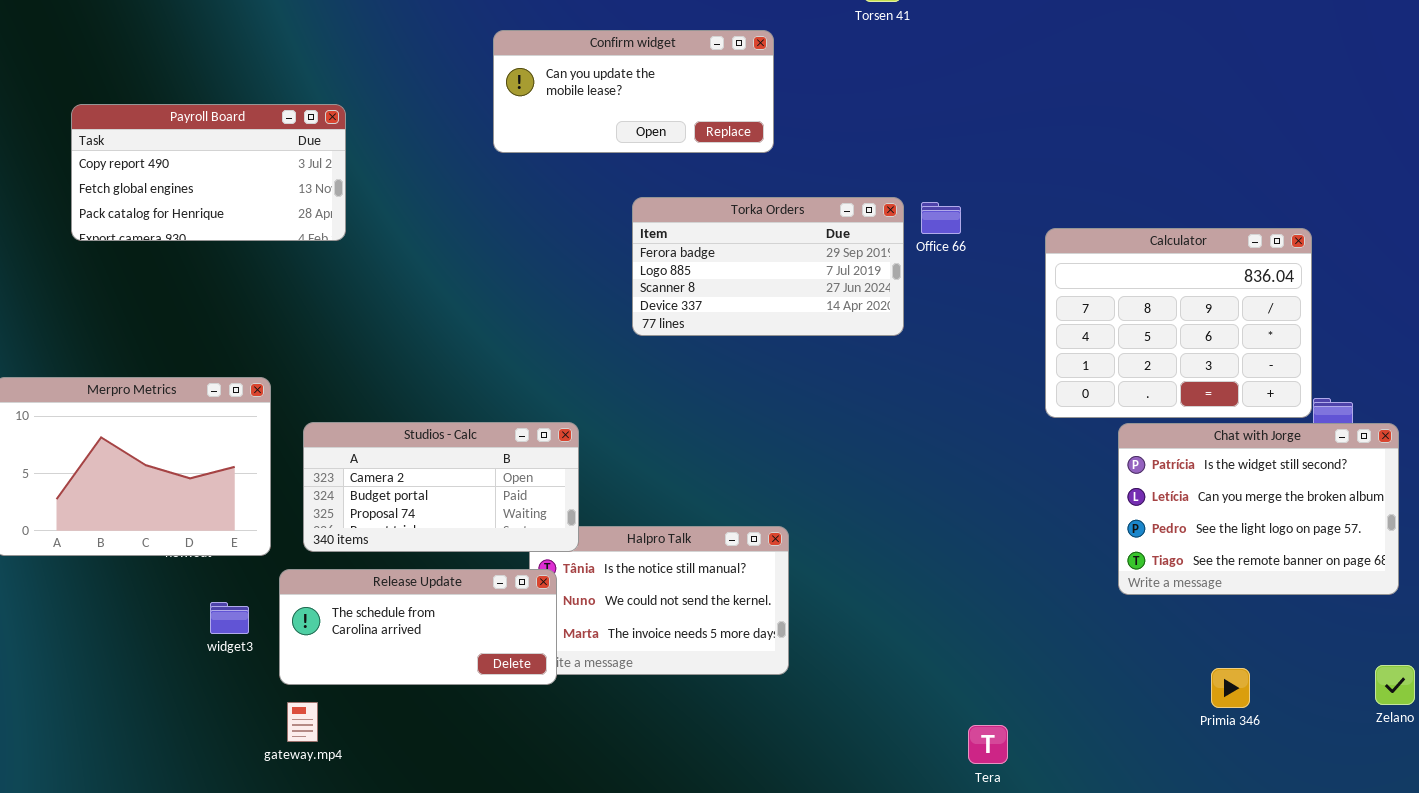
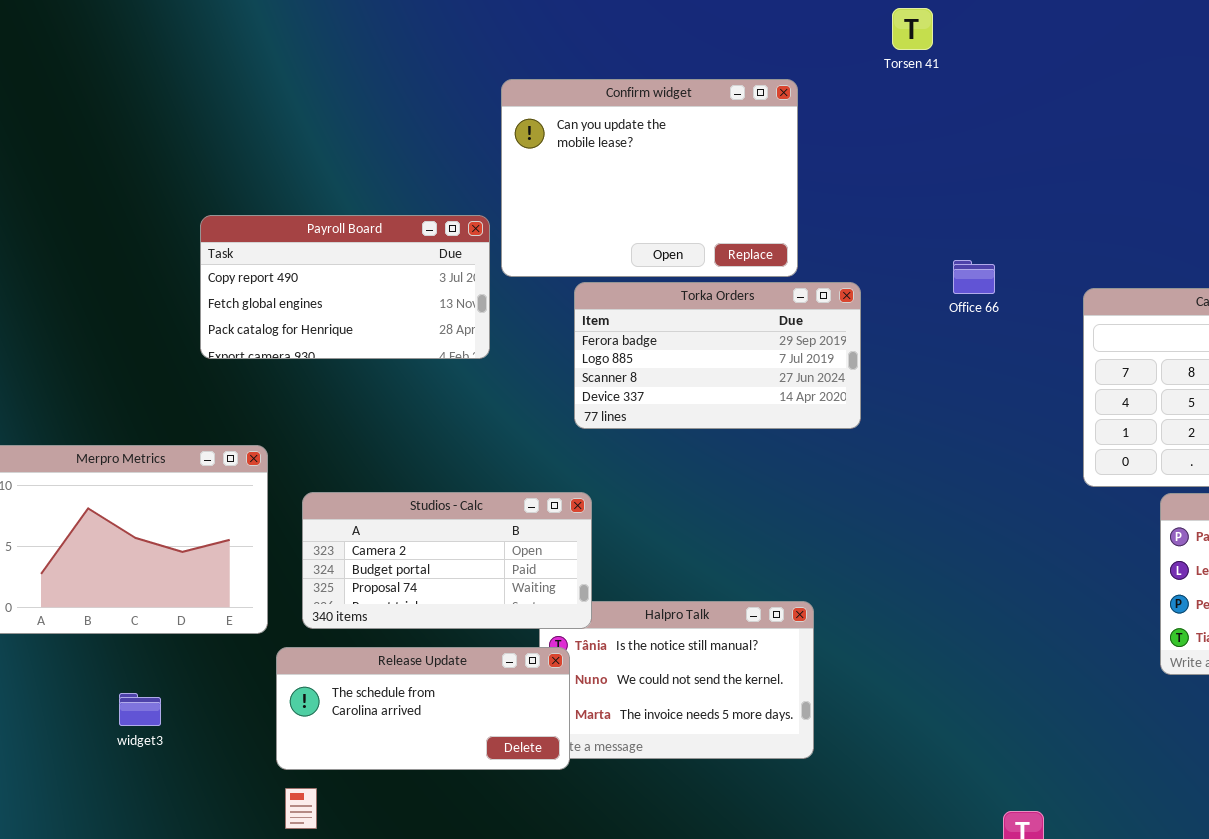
Confirm widget: [493,30,774,153] -> [501,79,798,277], resized
Payroll Board: [71,104,346,241] -> [200,215,490,359], moved
Torka Orders: [632,197,904,336] -> [574,282,861,429], moved
widget3: [210,602,249,634] -> [119,693,161,726], moved

